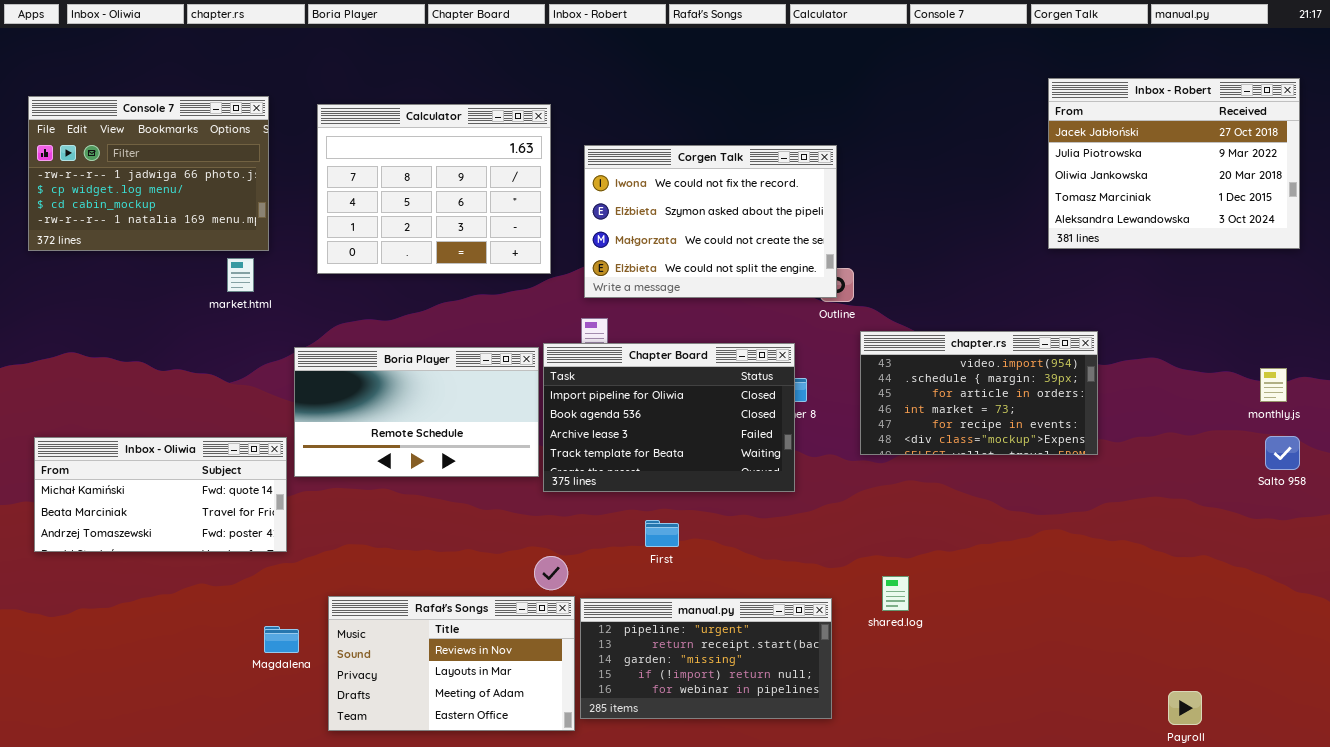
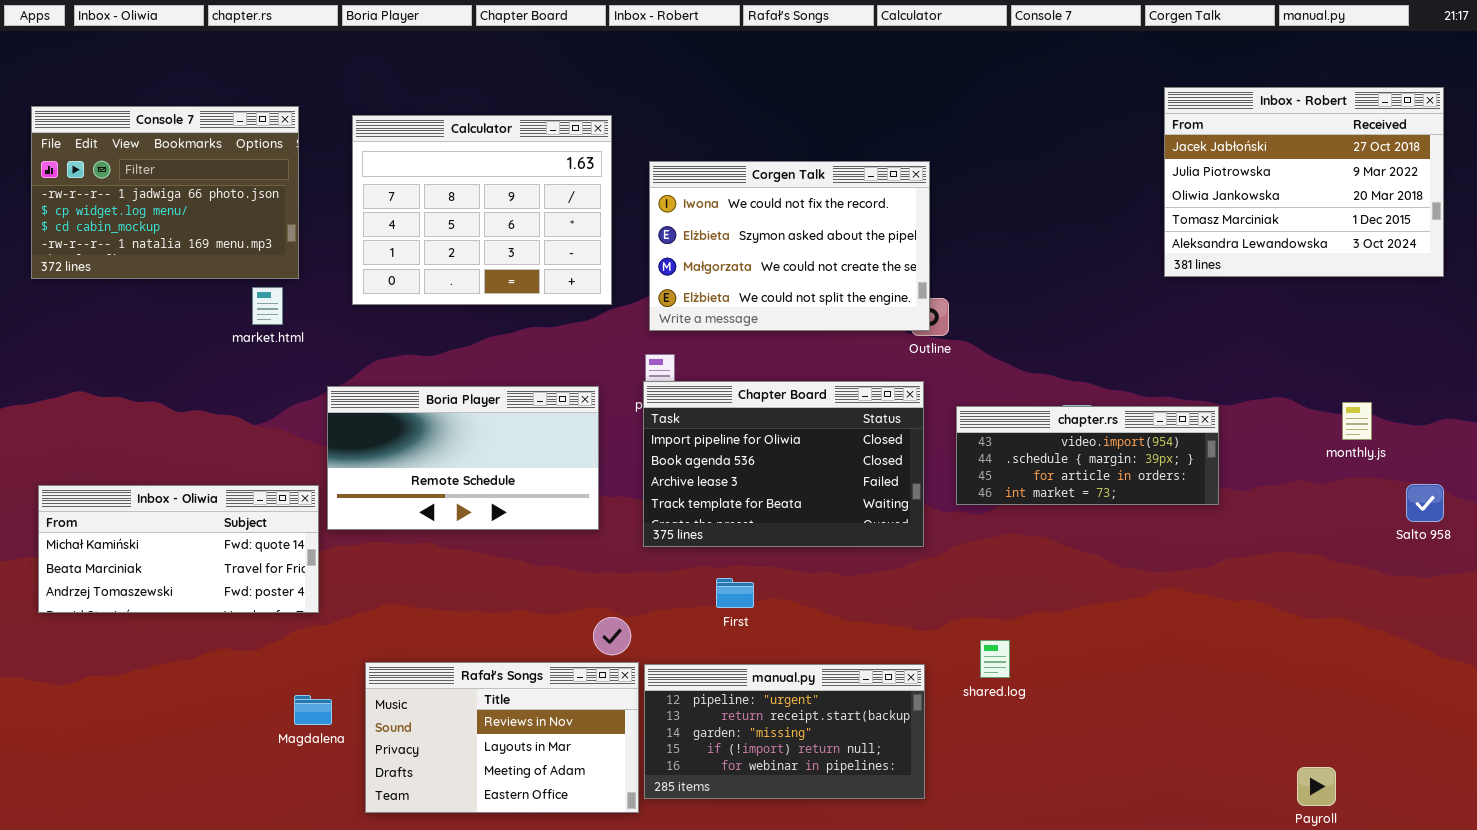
chapter.rs: [860,331,1098,455] -> [956,406,1219,505], resized
Chapter Board: [543,343,795,492] -> [643,381,924,547], moved
monthly.js: [1260,368,1287,402] -> [1342,402,1372,440], moved

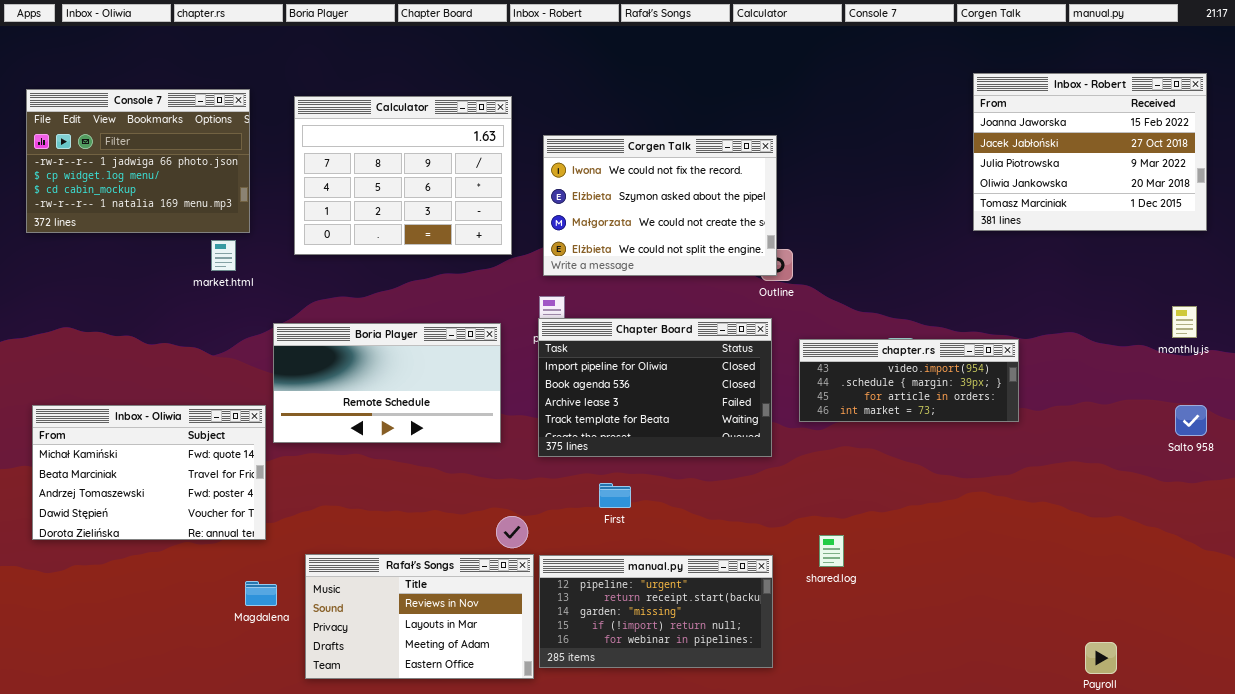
Inbox - Robert: [1164,87,1444,277] -> [973,73,1207,231], scrolled up 1 row
monthly.js: [1342,402,1372,440] -> [1172,306,1197,338], moved
Inbox - Oliwia: [38,485,319,613] -> [32,405,266,540], resized

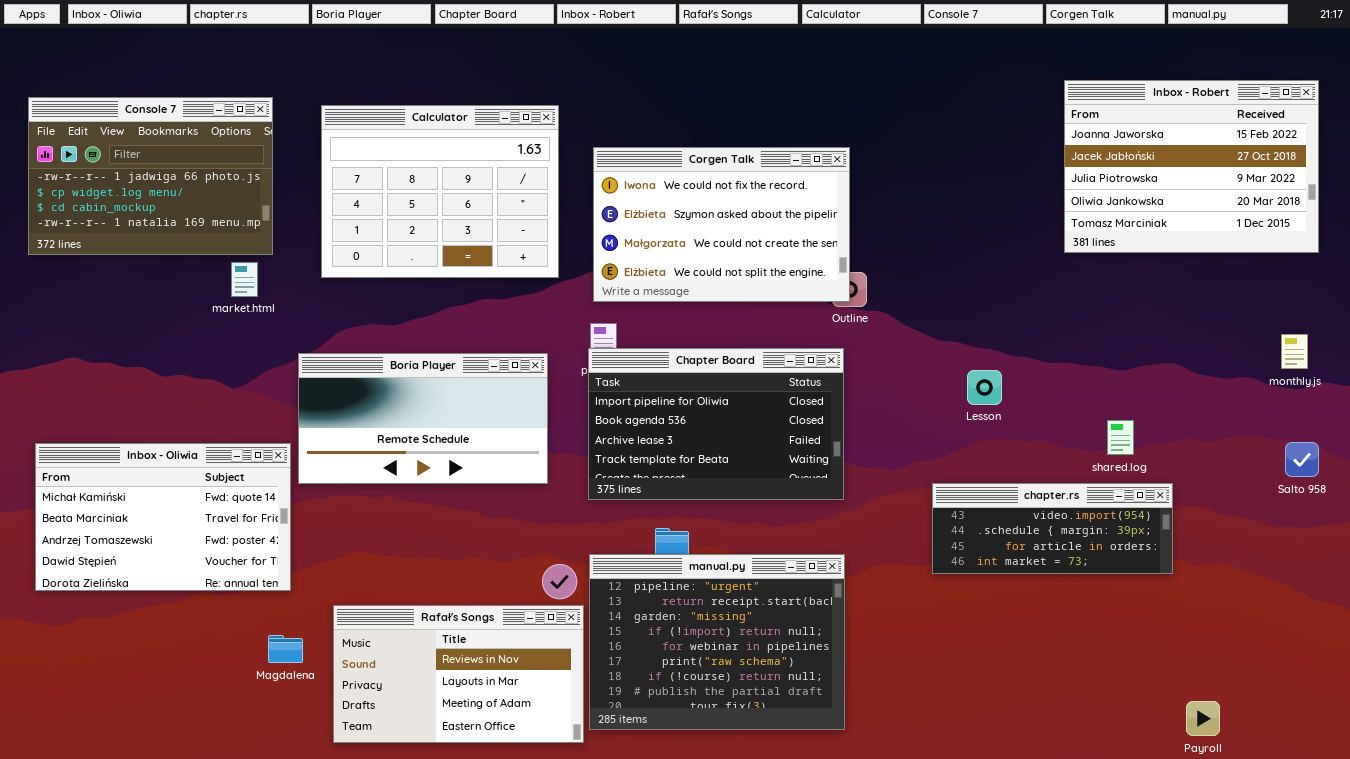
chapter.rs: [799,339,1019,422] -> [932,483,1173,574], moved
shared.log: [819,535,844,567] -> [1107,420,1134,455], moved
manual.py: [539,555,773,668] -> [589,554,845,730], resized

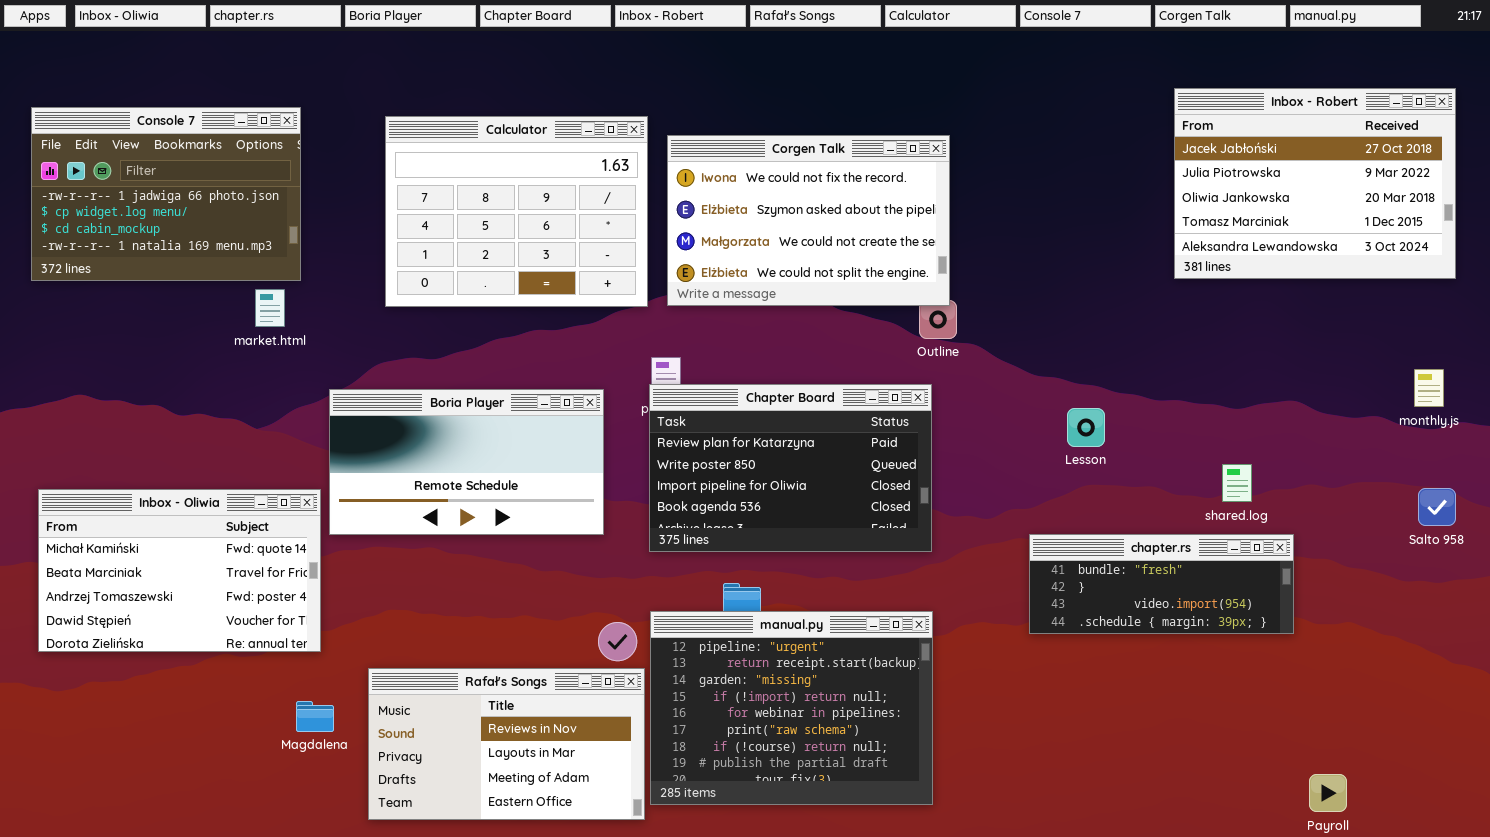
Inbox - Robert: [1064,80,1319,253] -> [1174,88,1456,279], scrolled down 1 row
Calculator: [321,105,559,278] -> [385,116,648,307], moved
Corgen Talk: [593,147,850,302] -> [667,135,950,306], moved
Chapter Board: [588,348,844,500] -> [649,384,932,552], scrolled up 2 rows
chapter.rs: [932,483,1173,574] -> [1029,534,1294,634], scrolled up 2 rows

